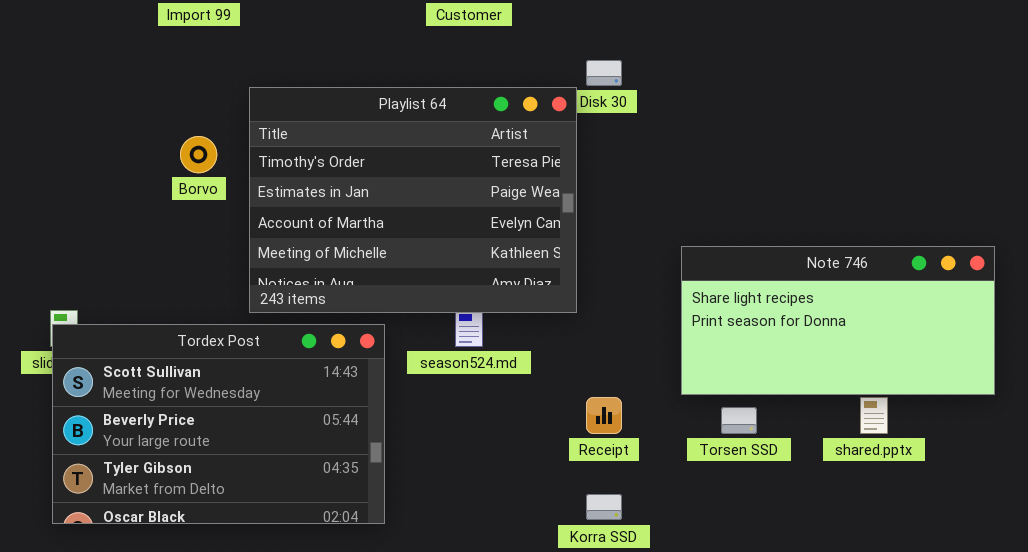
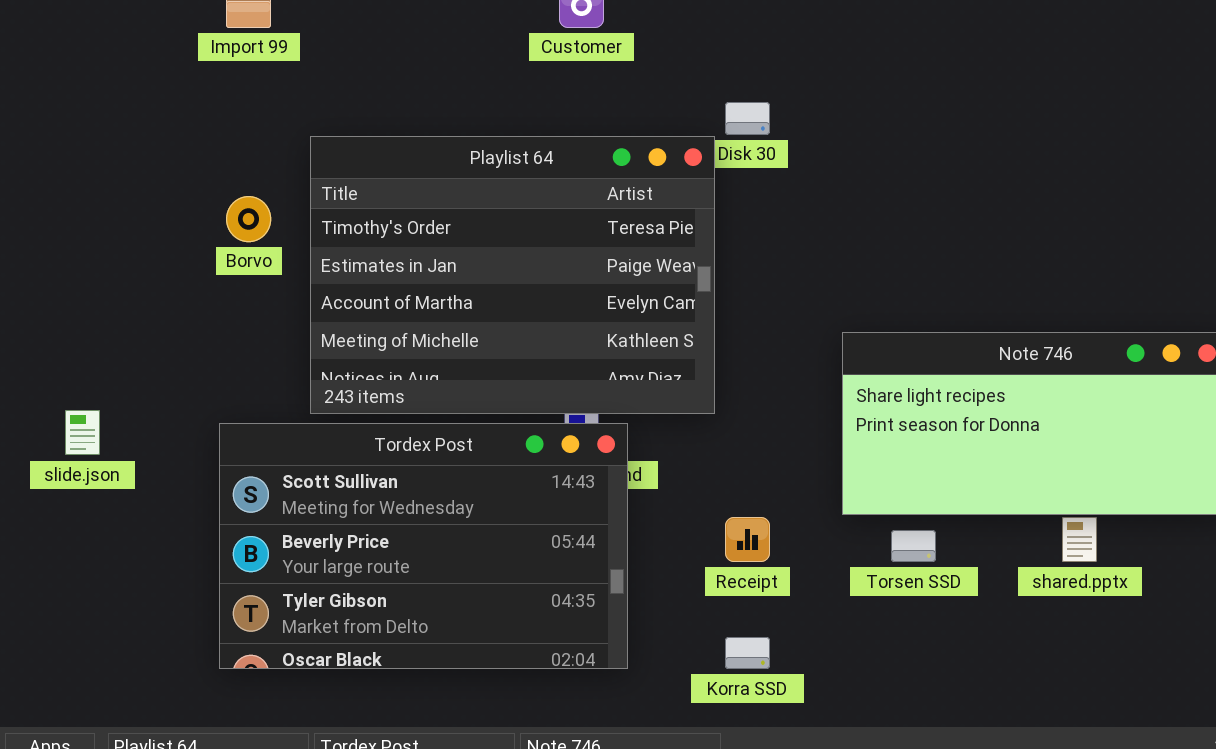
Tordex Post: [52,324,385,524] -> [219,423,628,669], moved

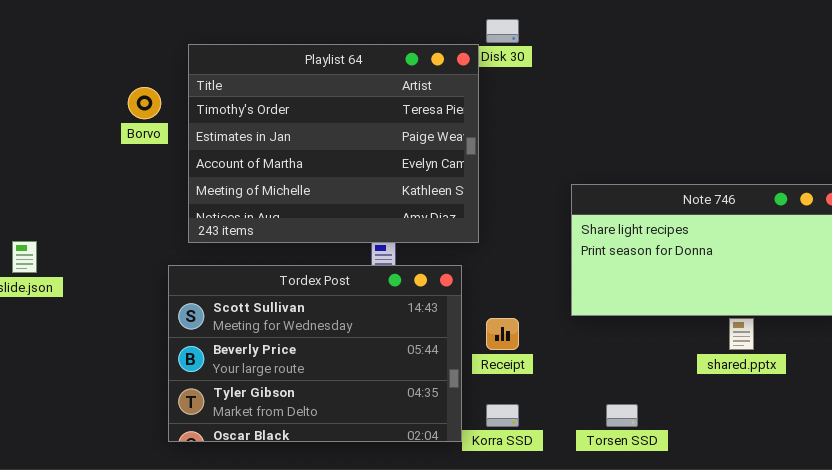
Tordex Post: [219,423,628,669] -> [168,265,462,442], moved
Torsen SSD: [891,530,936,562] -> [606,404,638,427], moved

